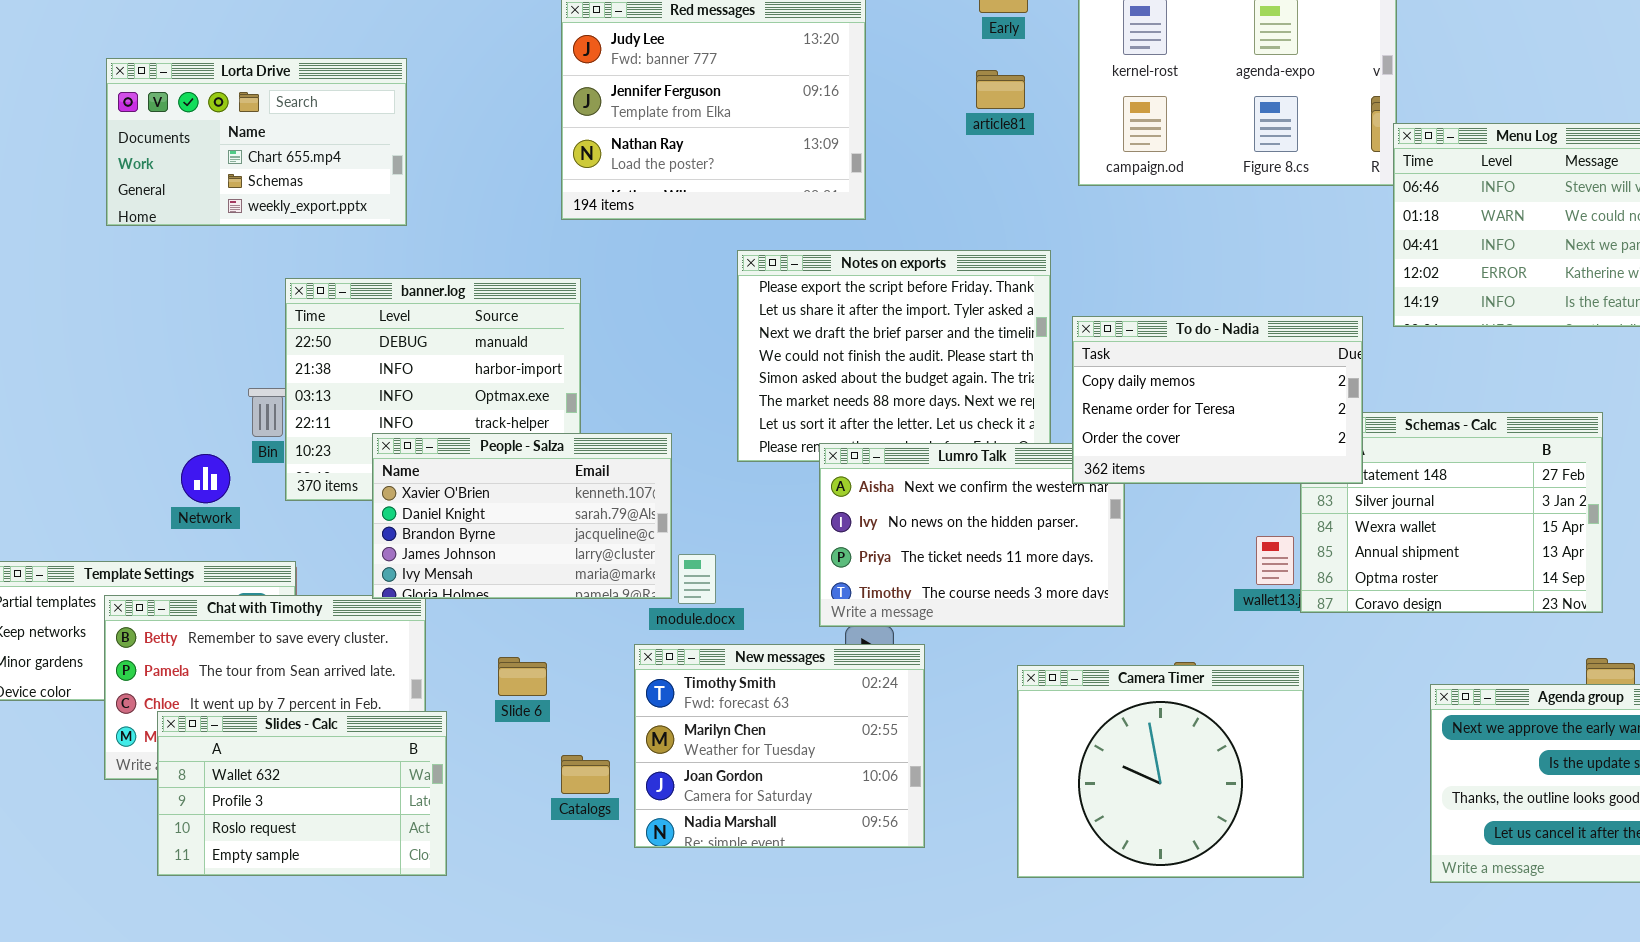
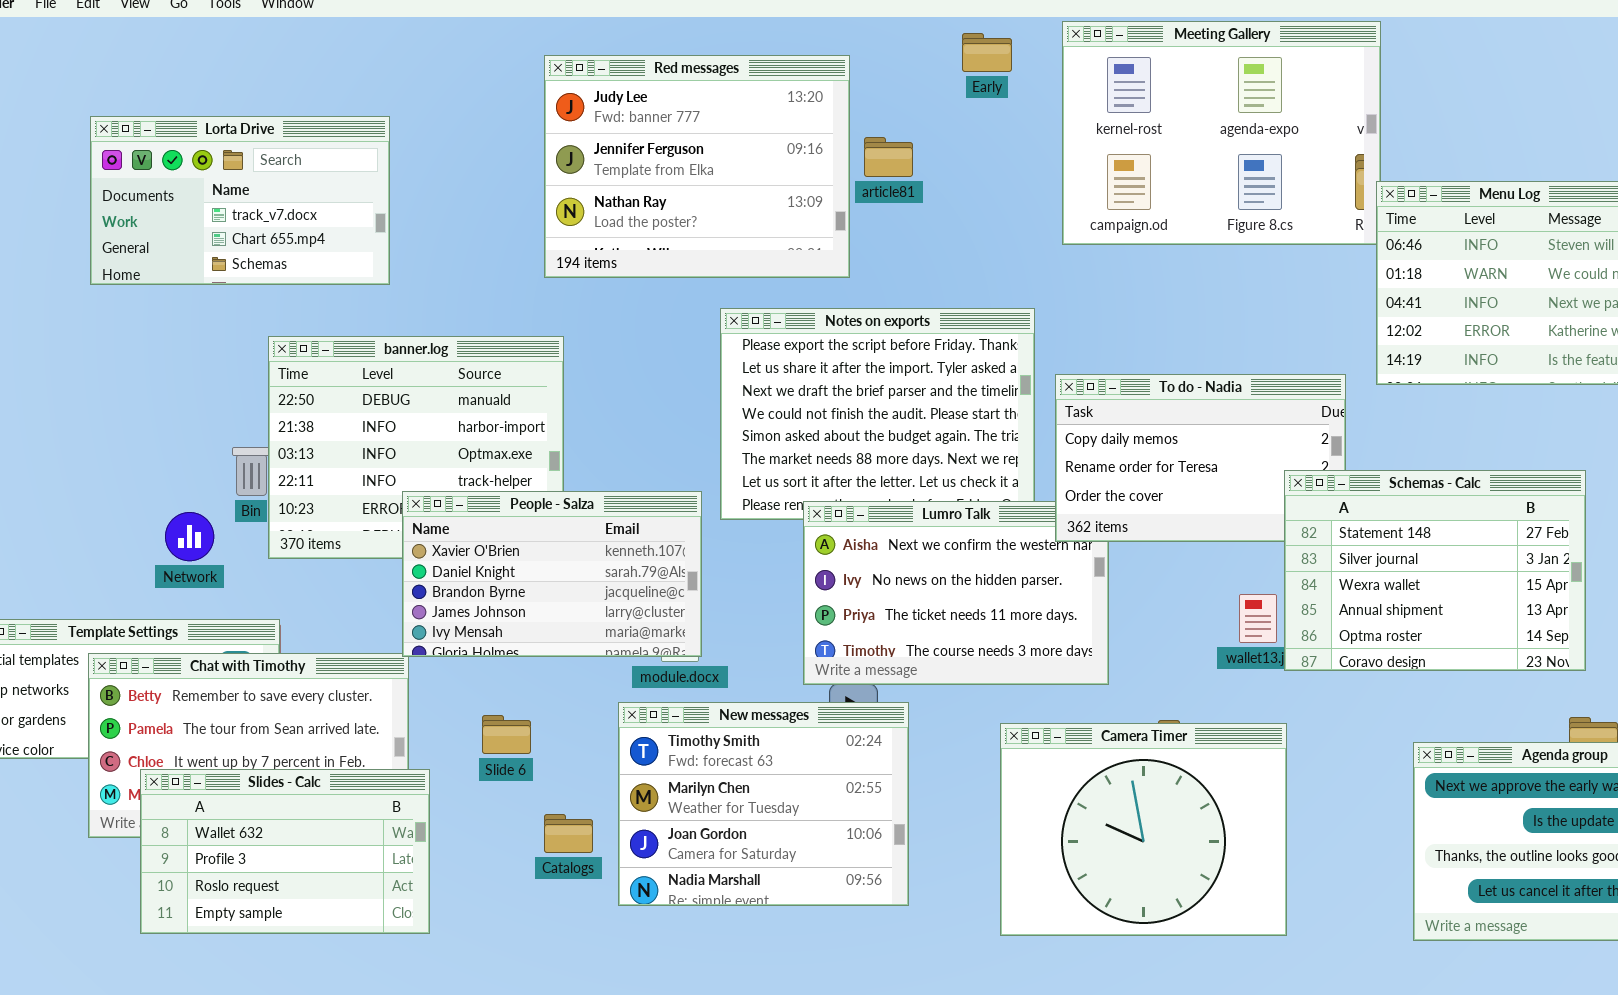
Lorta Drive: [106,58,407,226] -> [90,116,390,285], scrolled up 1 row
article81: [976,70,1025,109] -> [864,137,913,177], moved
Schemas - Calc: [1300,412,1603,613] -> [1284,470,1586,671], raised
People - Salza: [372,433,672,599] -> [402,491,702,657], moved

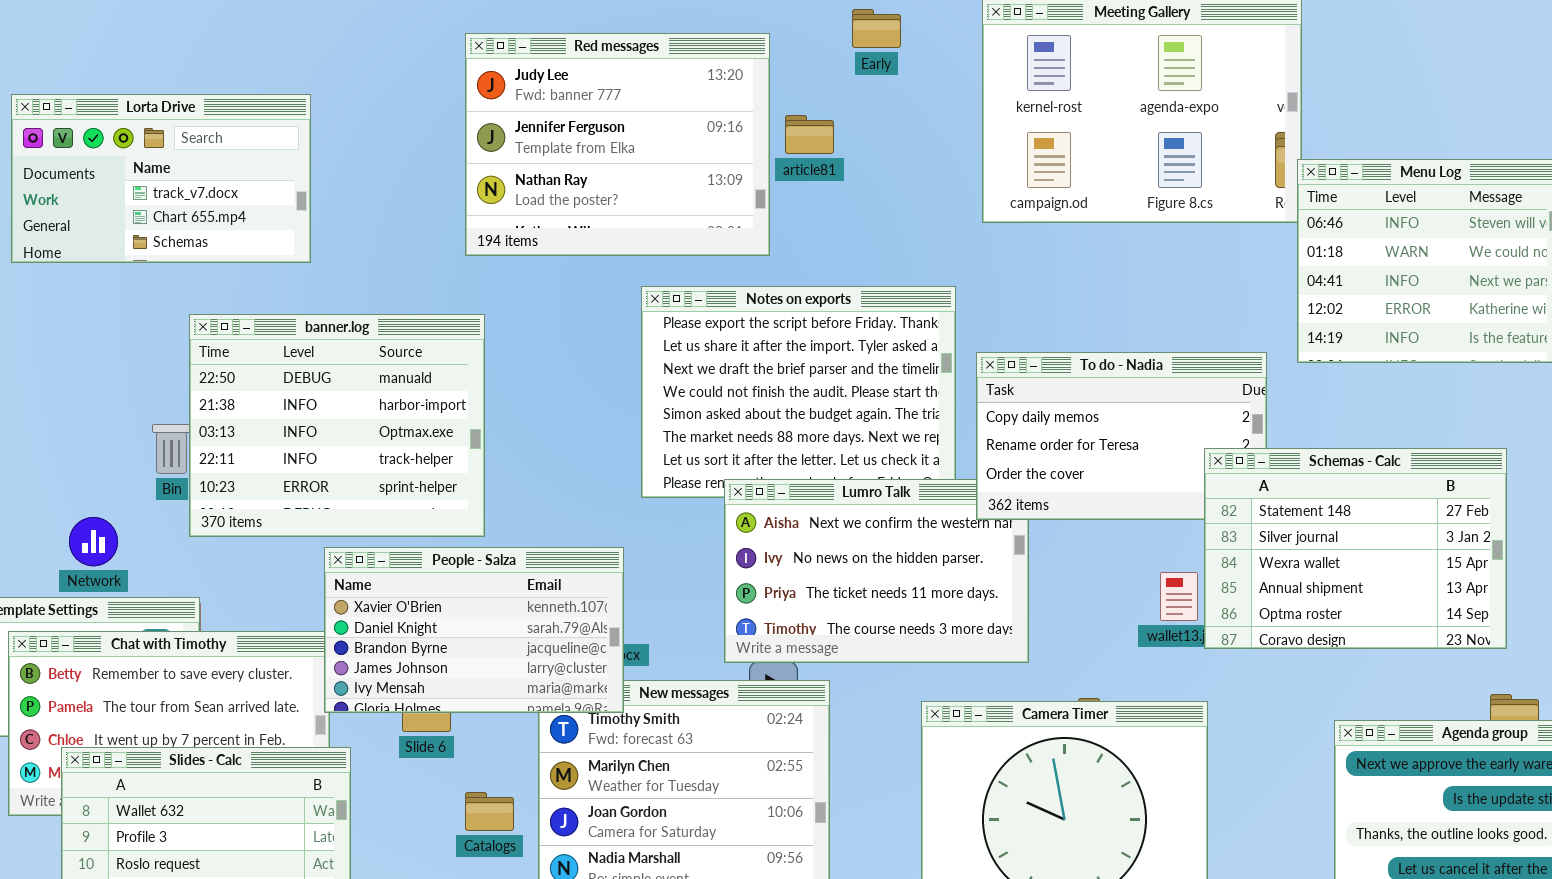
Early: [962,33,1012,72] -> [852,9,901,48], moved
People - Salza: [402,491,702,657] -> [324,547,624,713], moved
Network: [165,512,214,561] -> [69,517,118,566], moved

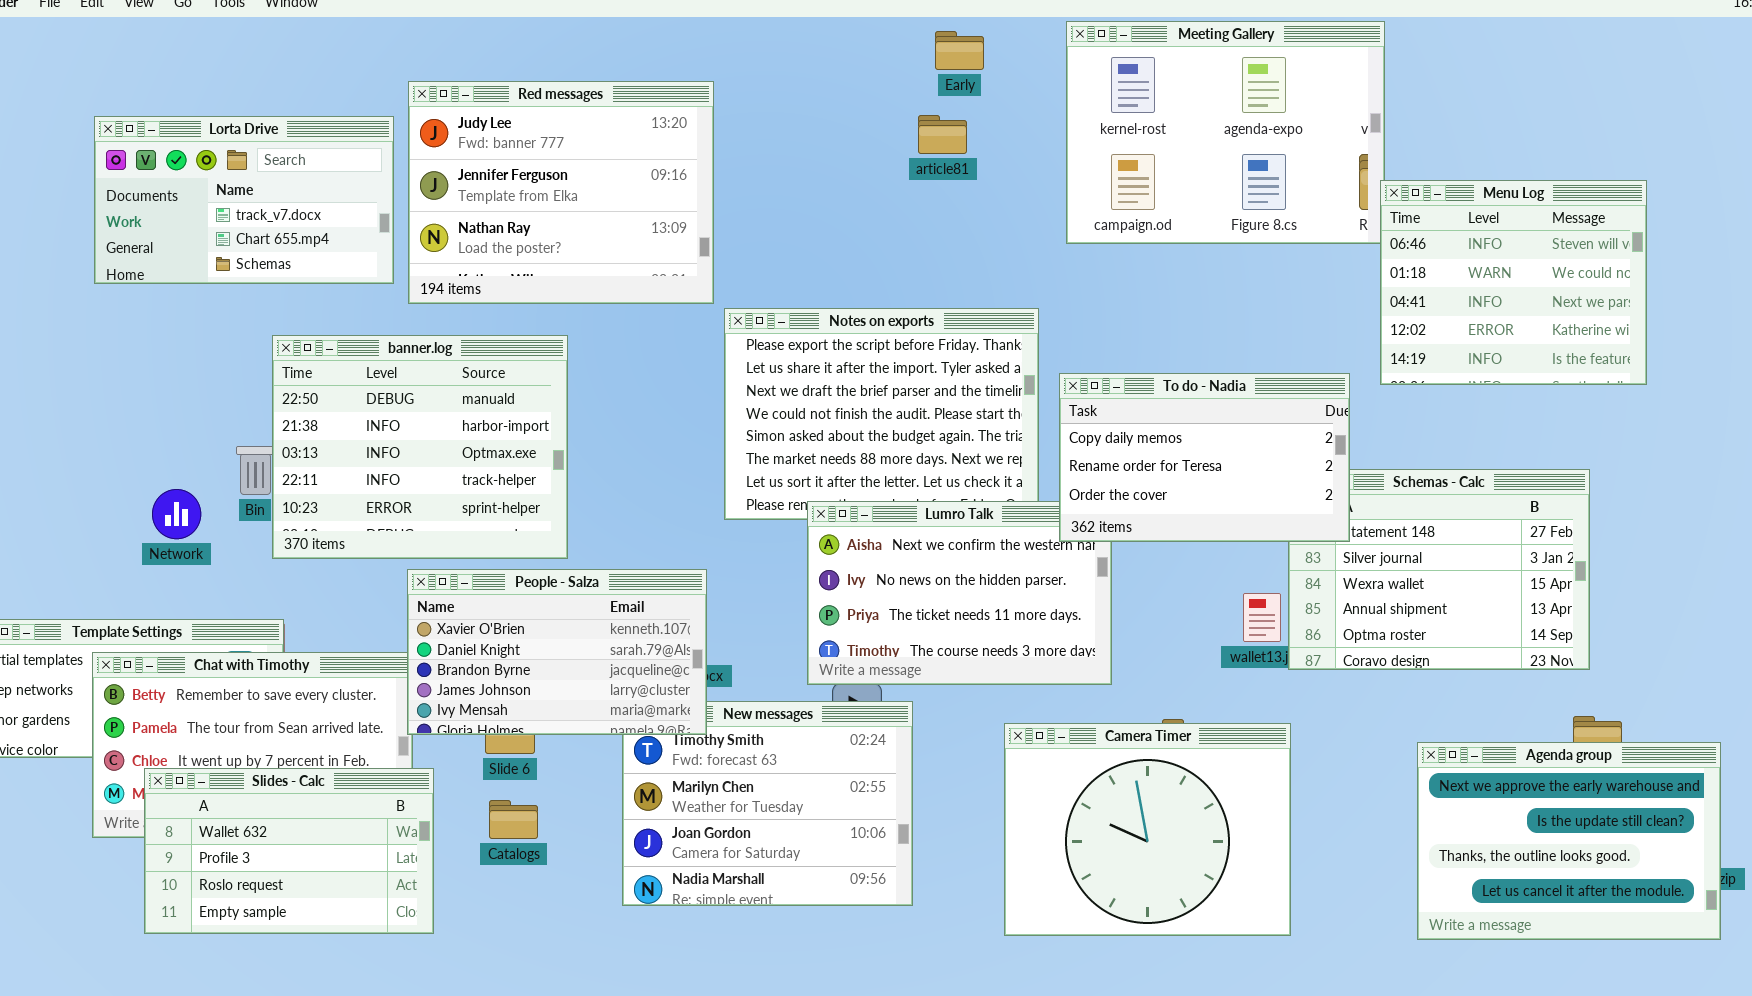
Red messages: [465,33,770,256] -> [408,81,714,304], moved
article81: [785,115,834,154] -> [918,115,967,154], moved
To do - Nadia: [976,352,1267,520] -> [1059,373,1350,542], raised
Network: [69,517,118,566] -> [152,489,201,539], moved
Catalogs: [465,792,514,831] -> [489,800,538,839], moved

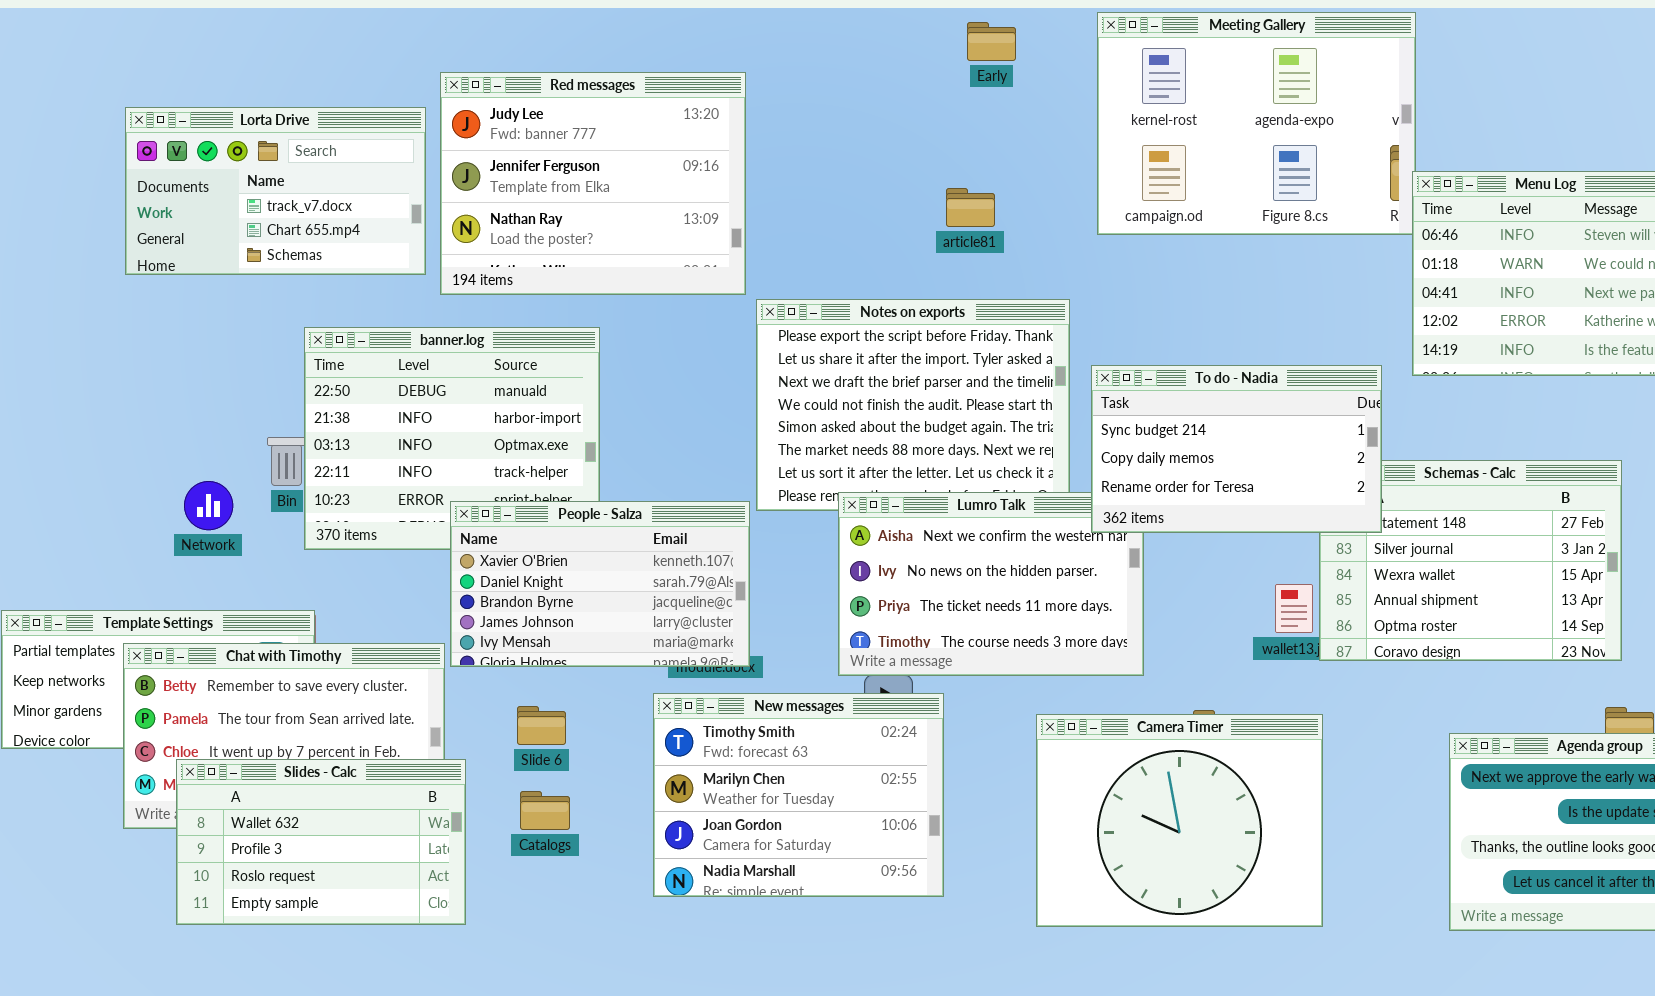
article81: [918,115,967,154] -> [946,188,995,227], moved
To do - Nadia: [1059,373,1350,542] -> [1091,365,1382,533], scrolled up 1 row
People - Salza: [407,569,707,735] -> [450,501,750,667], moved

